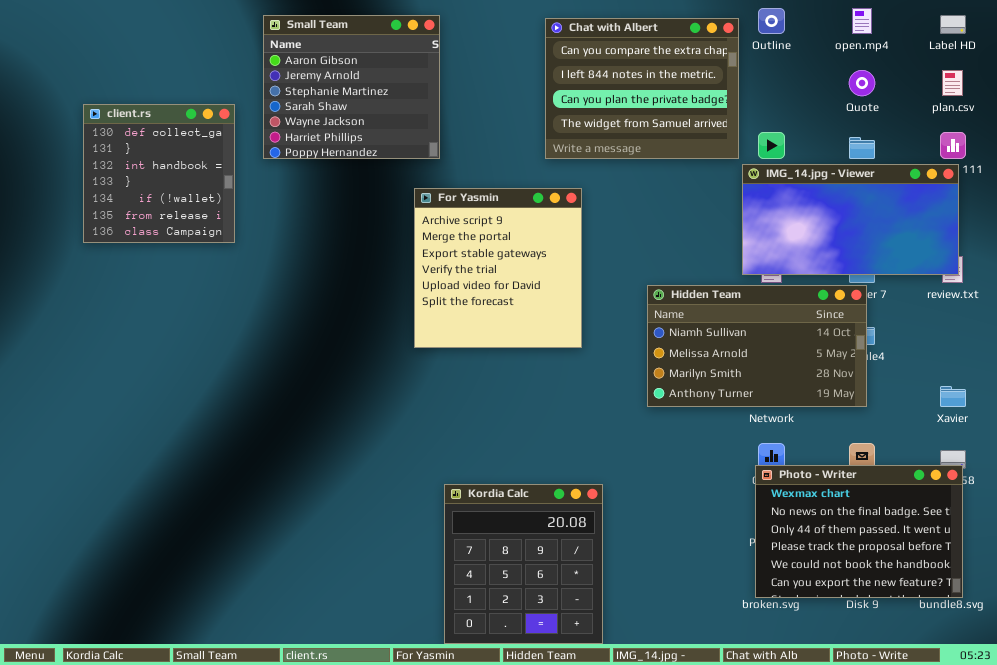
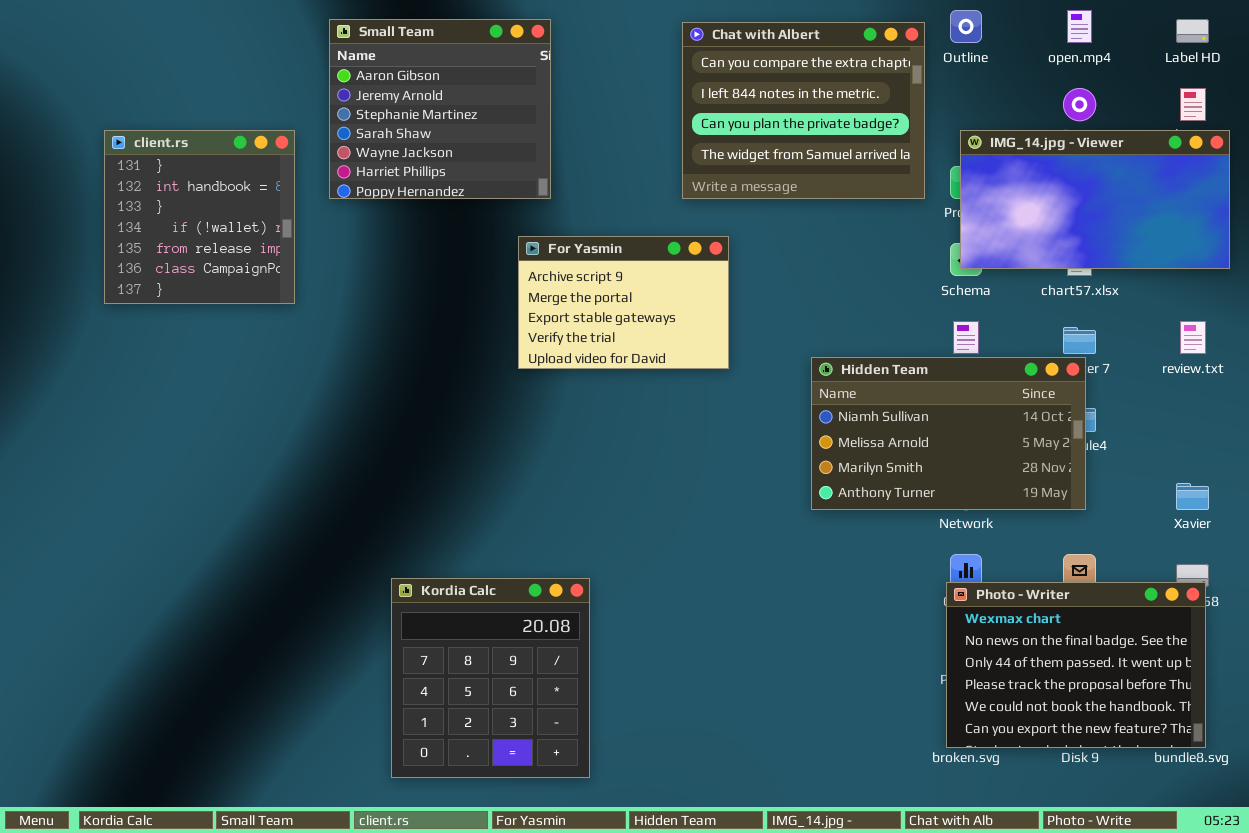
client.rs: [83,104,235,243] -> [104,130,295,304], scrolled down 1 row
IMG_14.jpg - Viewer: [742,164,959,275] -> [960,130,1230,269], moved
For Yasmin: [414,188,582,348] -> [518,236,729,369], resized
Kordia Calc: [444,484,603,644] -> [391,578,590,778], moved

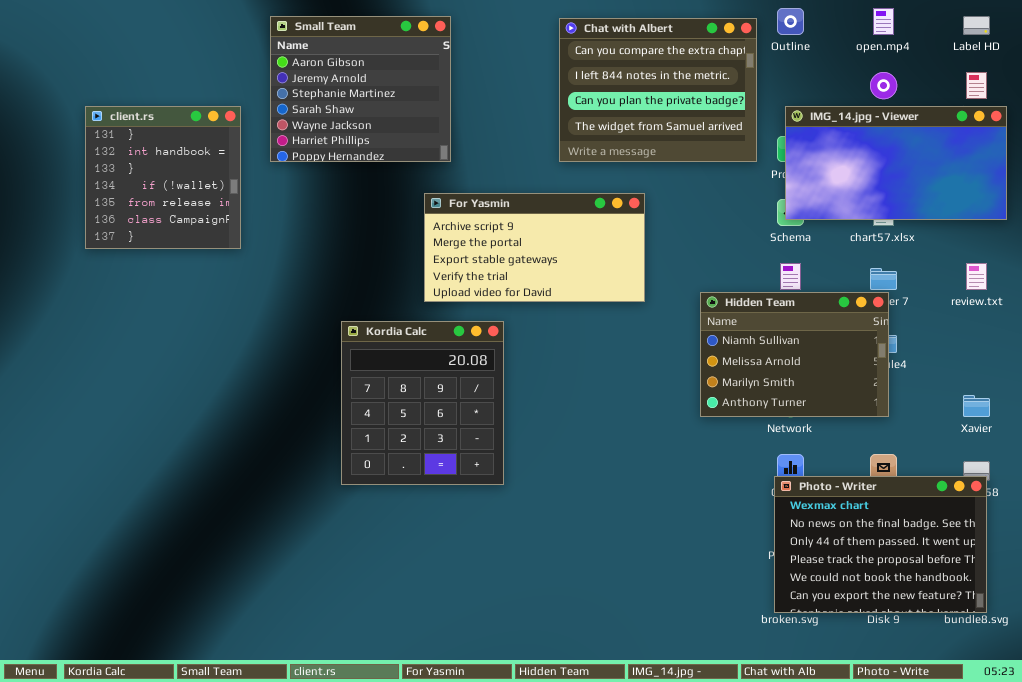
For Yasmin: [518,236,729,369] -> [424,193,645,302], resized
Hidden Team: [811,357,1086,510] -> [700,292,889,417], resized
Kordia Calc: [391,578,590,778] -> [341,321,504,485], moved

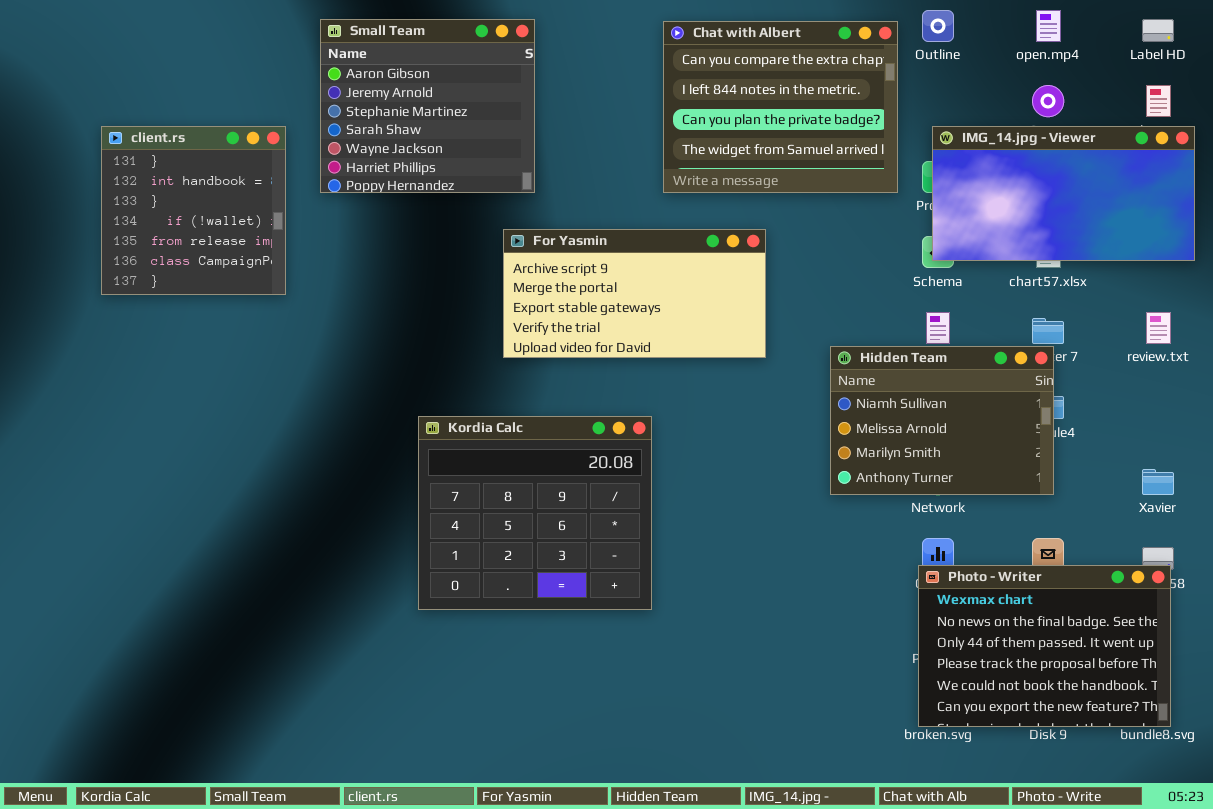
Kordia Calc: [341,321,504,485] -> [418,416,652,610], moved, resized

